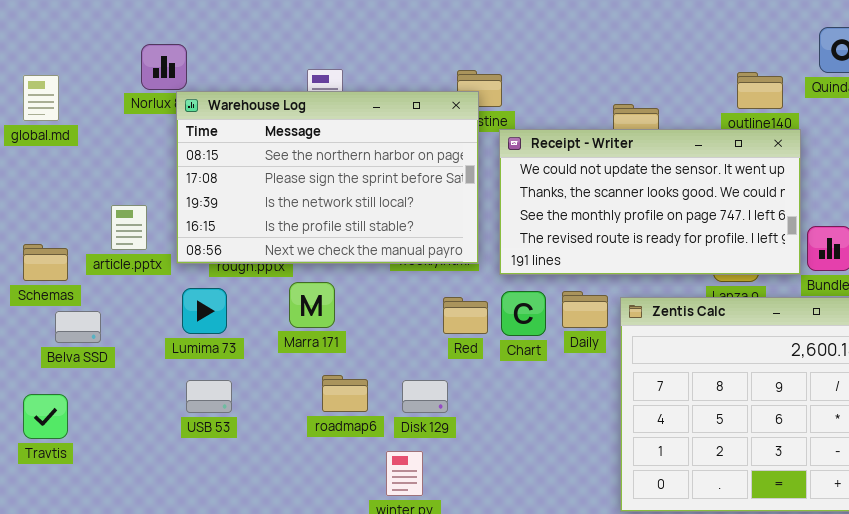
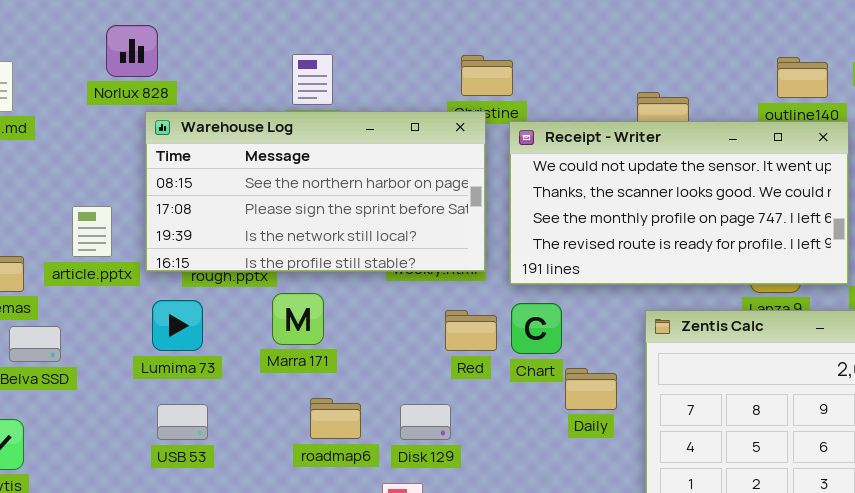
Warehouse Log: [176,91,479,264] -> [145,111,486,272], resized
Daily: [562,291,608,328] -> [565,368,617,410], moved

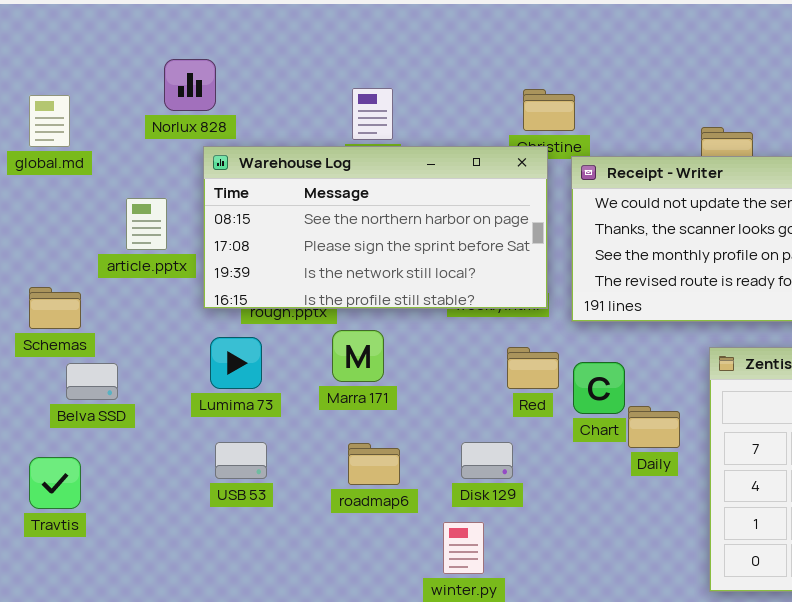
article.pptx: [72,206,112,257] -> [126,198,167,250], moved
Chart: [511,303,562,354] -> [573,362,625,414], moved
roadmap6: [310,398,361,439] -> [348,443,400,485], moved

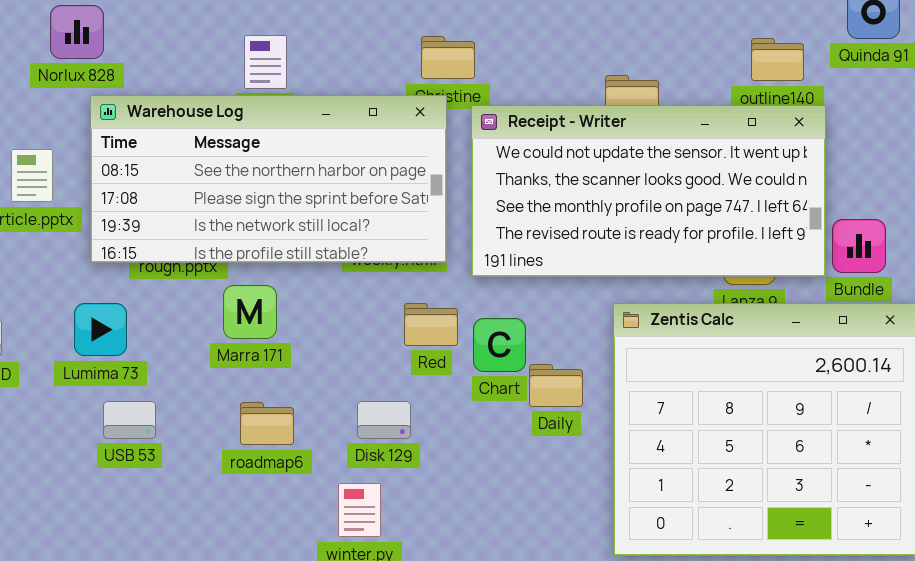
Lumima 73: [210,337,262,389] -> [74,303,127,356], moved

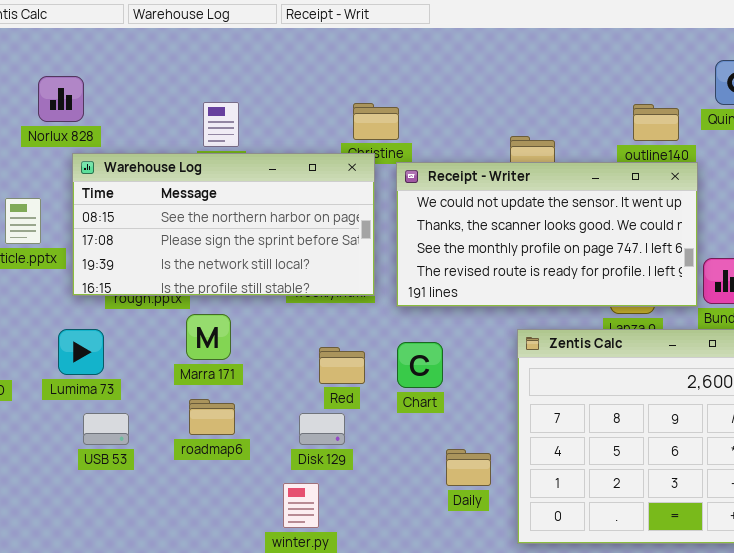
Red: [404,303,458,346] -> [319,347,365,384], moved
Daily: [529,364,583,407] -> [446,449,491,486], moved
roadmap6: [240,402,294,445] -> [189,399,235,435], moved

